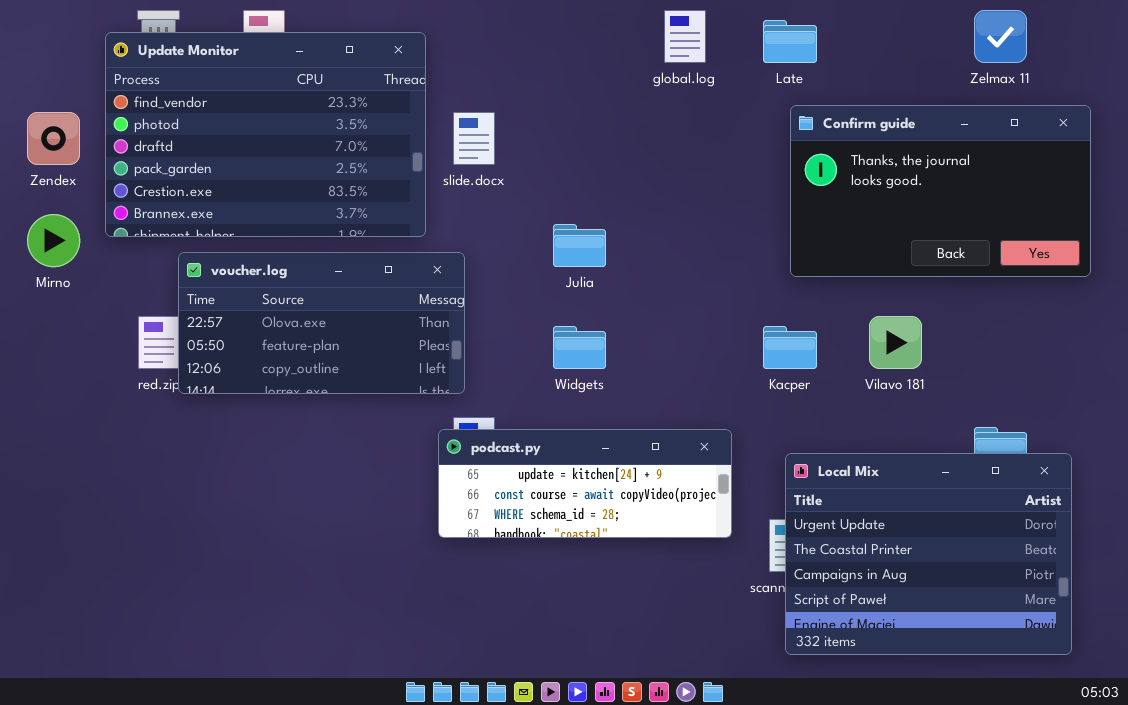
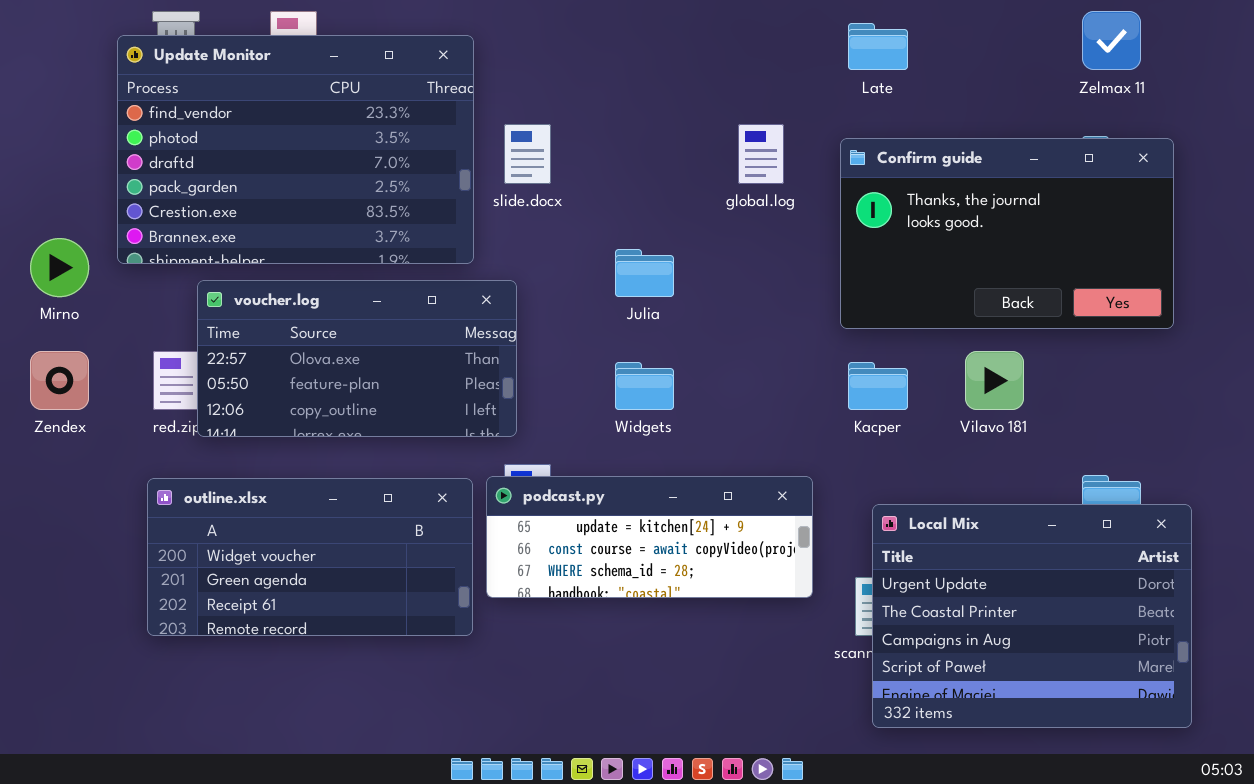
global.log: [664,10,706,63] -> [738,124,784,184], moved
Confirm guide: [790,105,1091,277] -> [840,138,1174,329], moved
Zendex: [27,112,80,165] -> [30,351,89,410], moved
outline.xlsx: none -> [147,478,473,636], opened

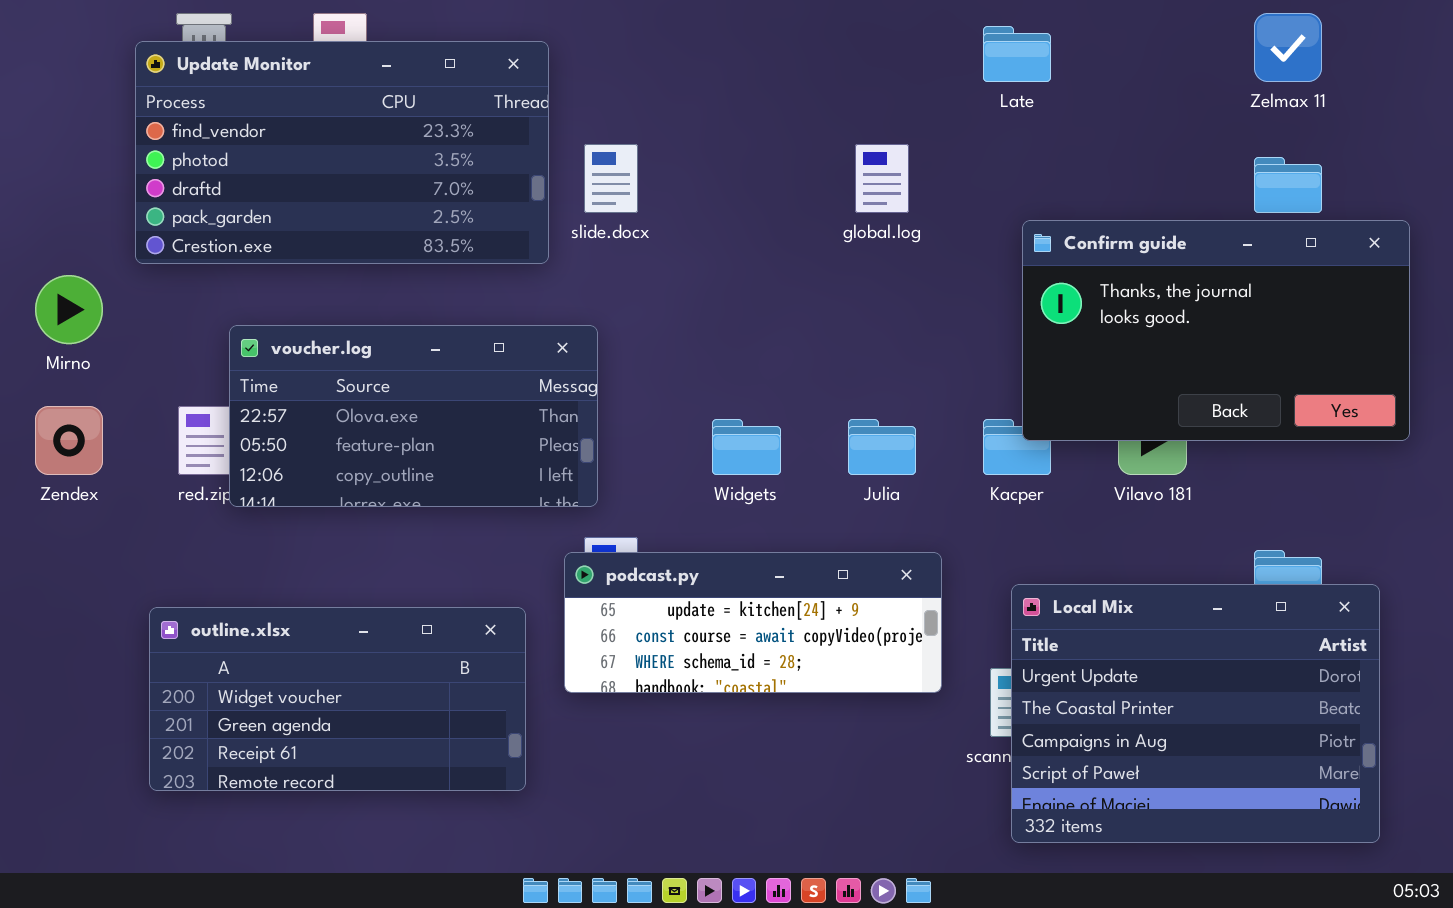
Update Monitor: [117,35,474,264] -> [135,41,549,264], resized
Confirm guide: [840,138,1174,329] -> [1022,220,1410,441], moved
Julia: [615,249,674,297] -> [848,419,916,475], moved
outline.xlsx: [147,478,473,636] -> [149,607,526,791], moved

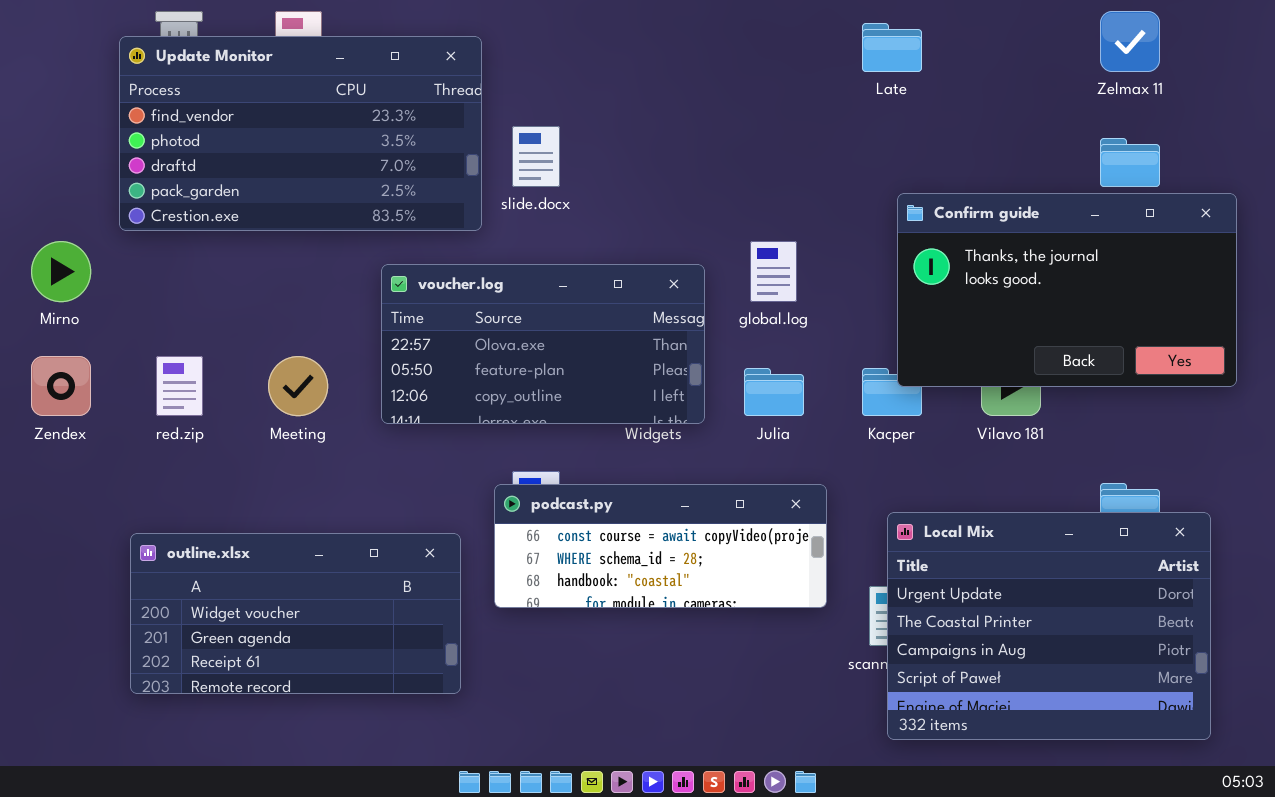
global.log: [855,144,909,213] -> [750,241,797,302], moved
voucher.log: [229,325,598,507] -> [381,264,705,424], moved
podcast.py: [564,552,942,693] -> [494,484,827,608], scrolled down 1 row

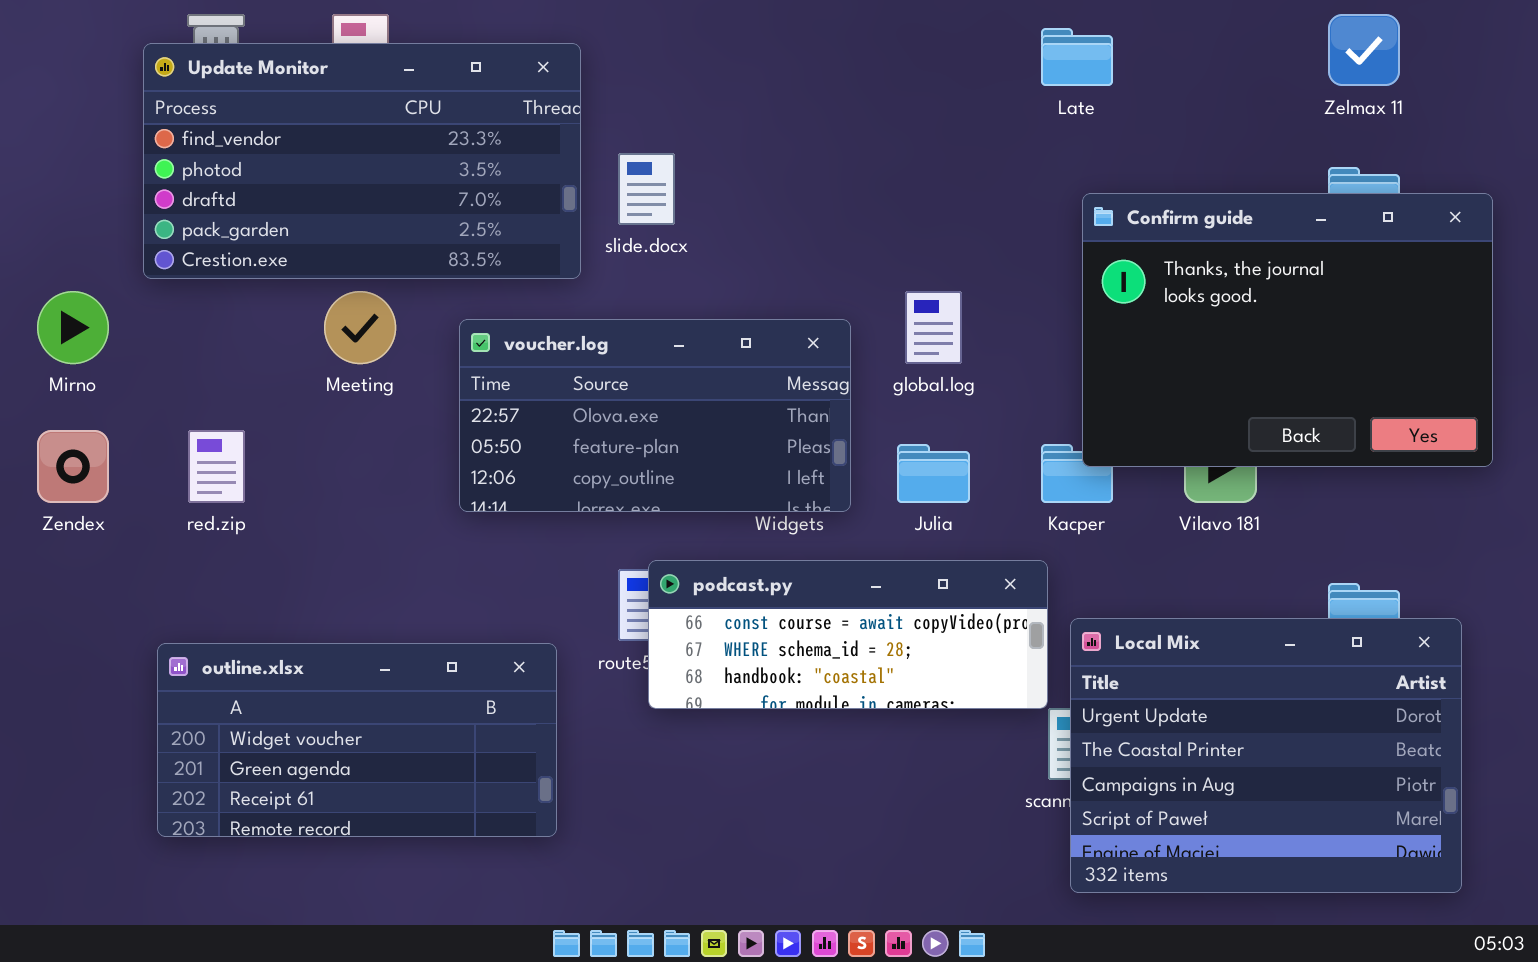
Confirm guide: [897,193,1237,387] -> [1082,193,1493,467], resized
Meeting: [268,356,328,416] -> [324,291,396,364], moved
podcast.py: [494,484,827,608] -> [648,560,1048,709], moved

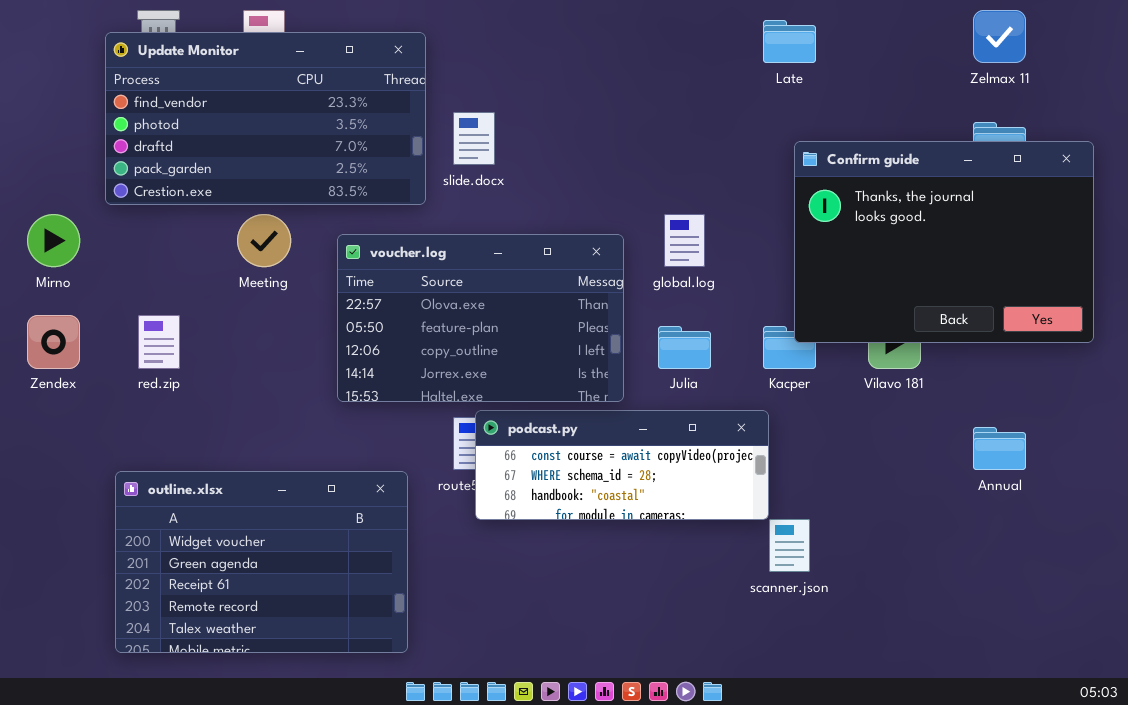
voucher.log: [459,319,851,512] -> [337,234,624,402], resized
Local Mix: [1070,618,1462,893] -> none, closed
outline.xlsx: [157,643,557,837] -> [115,471,408,653], resized

